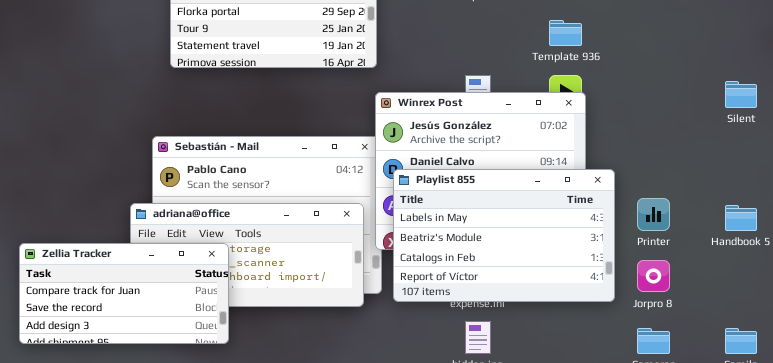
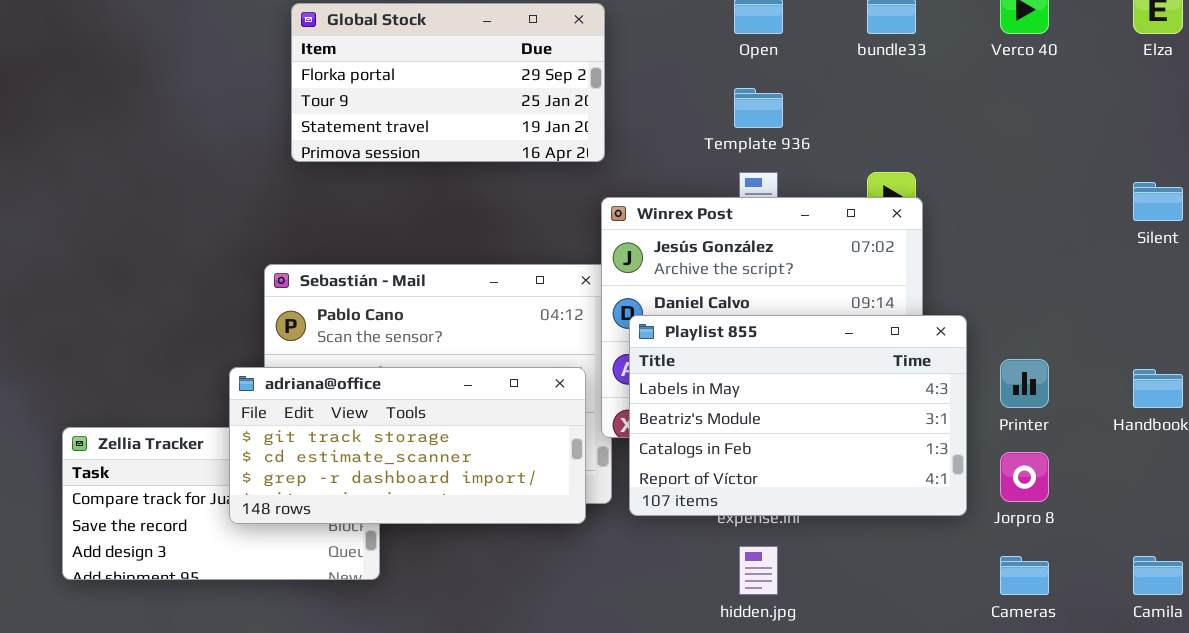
Template 936: [549,20,582,46] -> [734,88,783,128], moved
adriana@office: [130,203,364,307] -> [229,367,586,524], raised

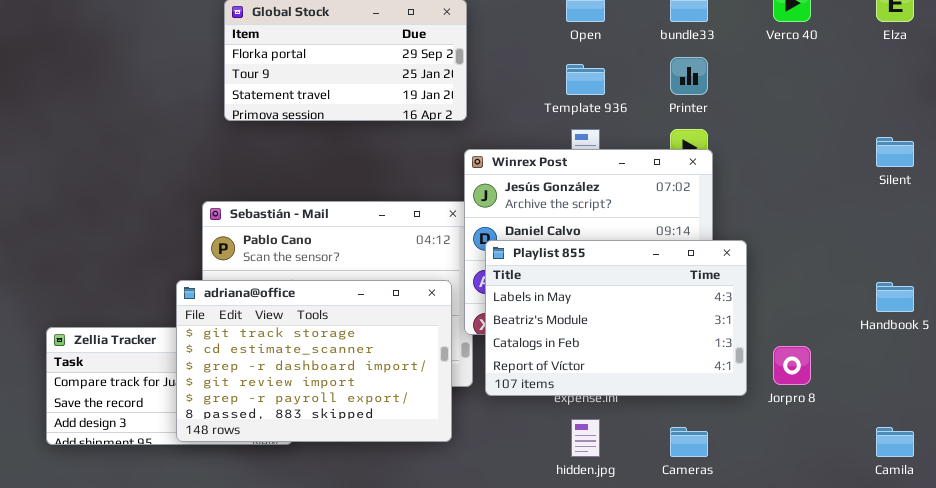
Printer: [1000,359,1049,408] -> [670,57,708,95], moved
adriana@office: [229,367,586,524] -> [176,280,452,442], resized
Cameras: [1000,556,1049,595] -> [670,427,708,457], moved

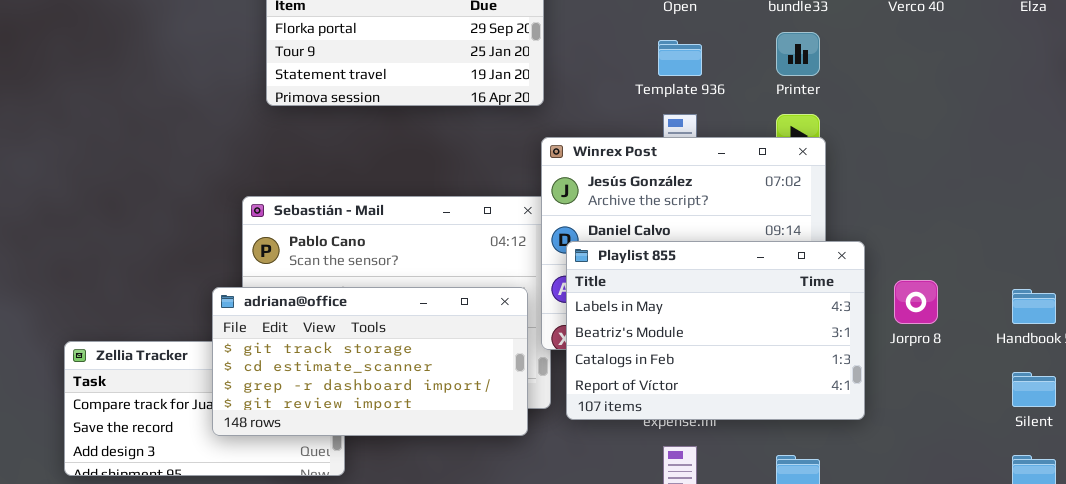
Silent: [876,137,914,167] -> [1012,372,1056,407], moved
adriana@office: [176,280,452,442] -> [212,287,528,436], resized
Jorpro 8: [773,346,811,385] -> [894,280,938,324], moved

